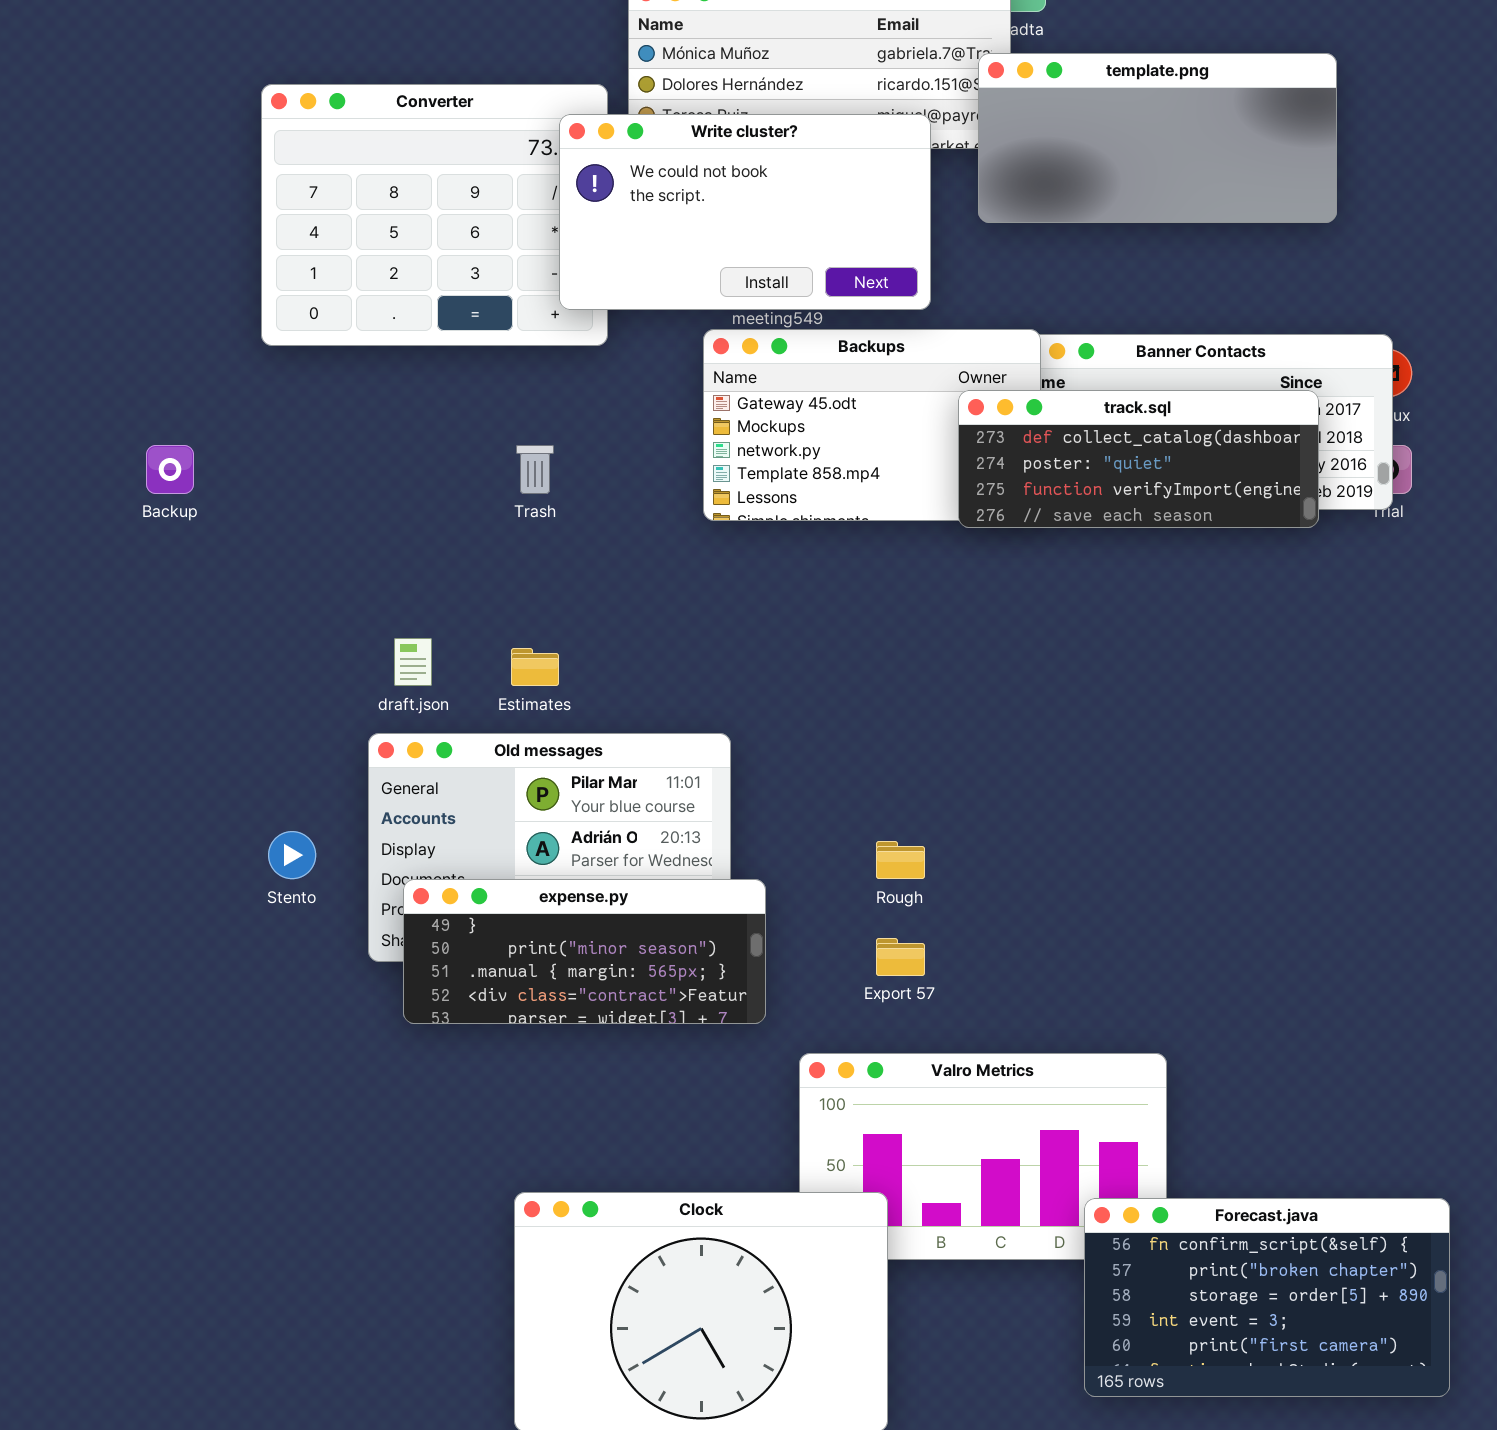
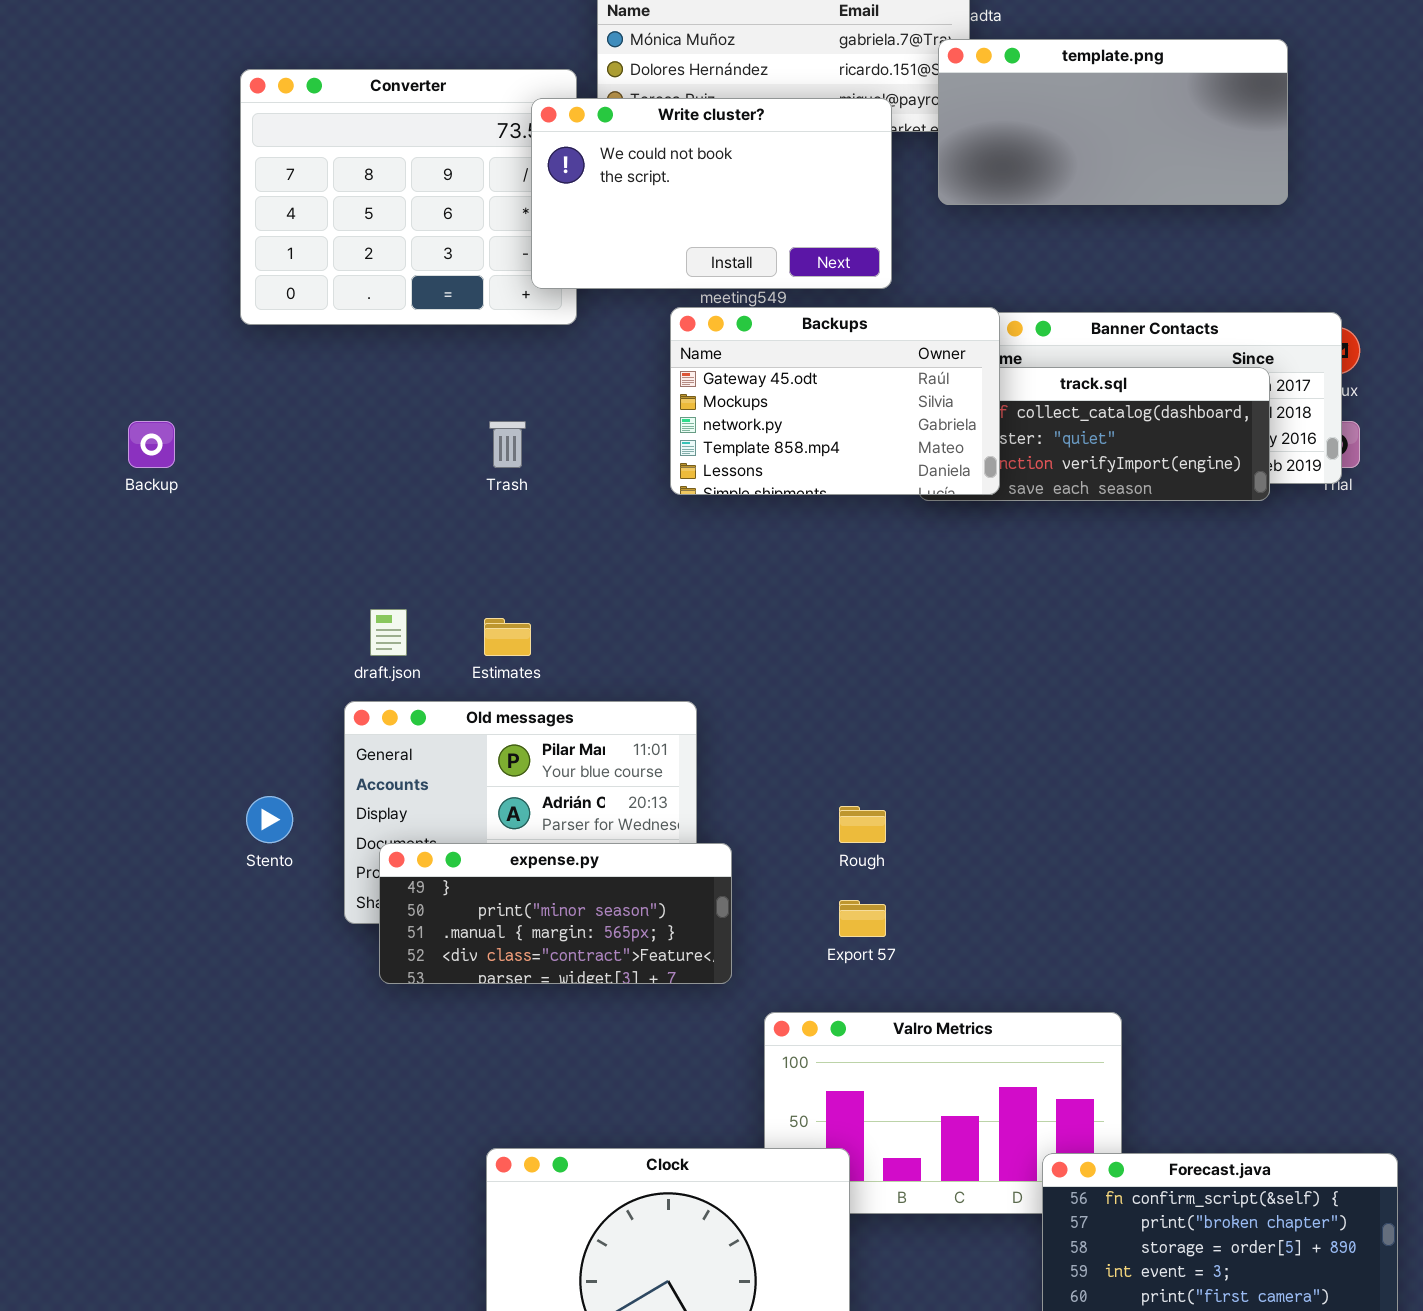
Backups: [703,329,1041,521] -> [670,307,1000,495], raised

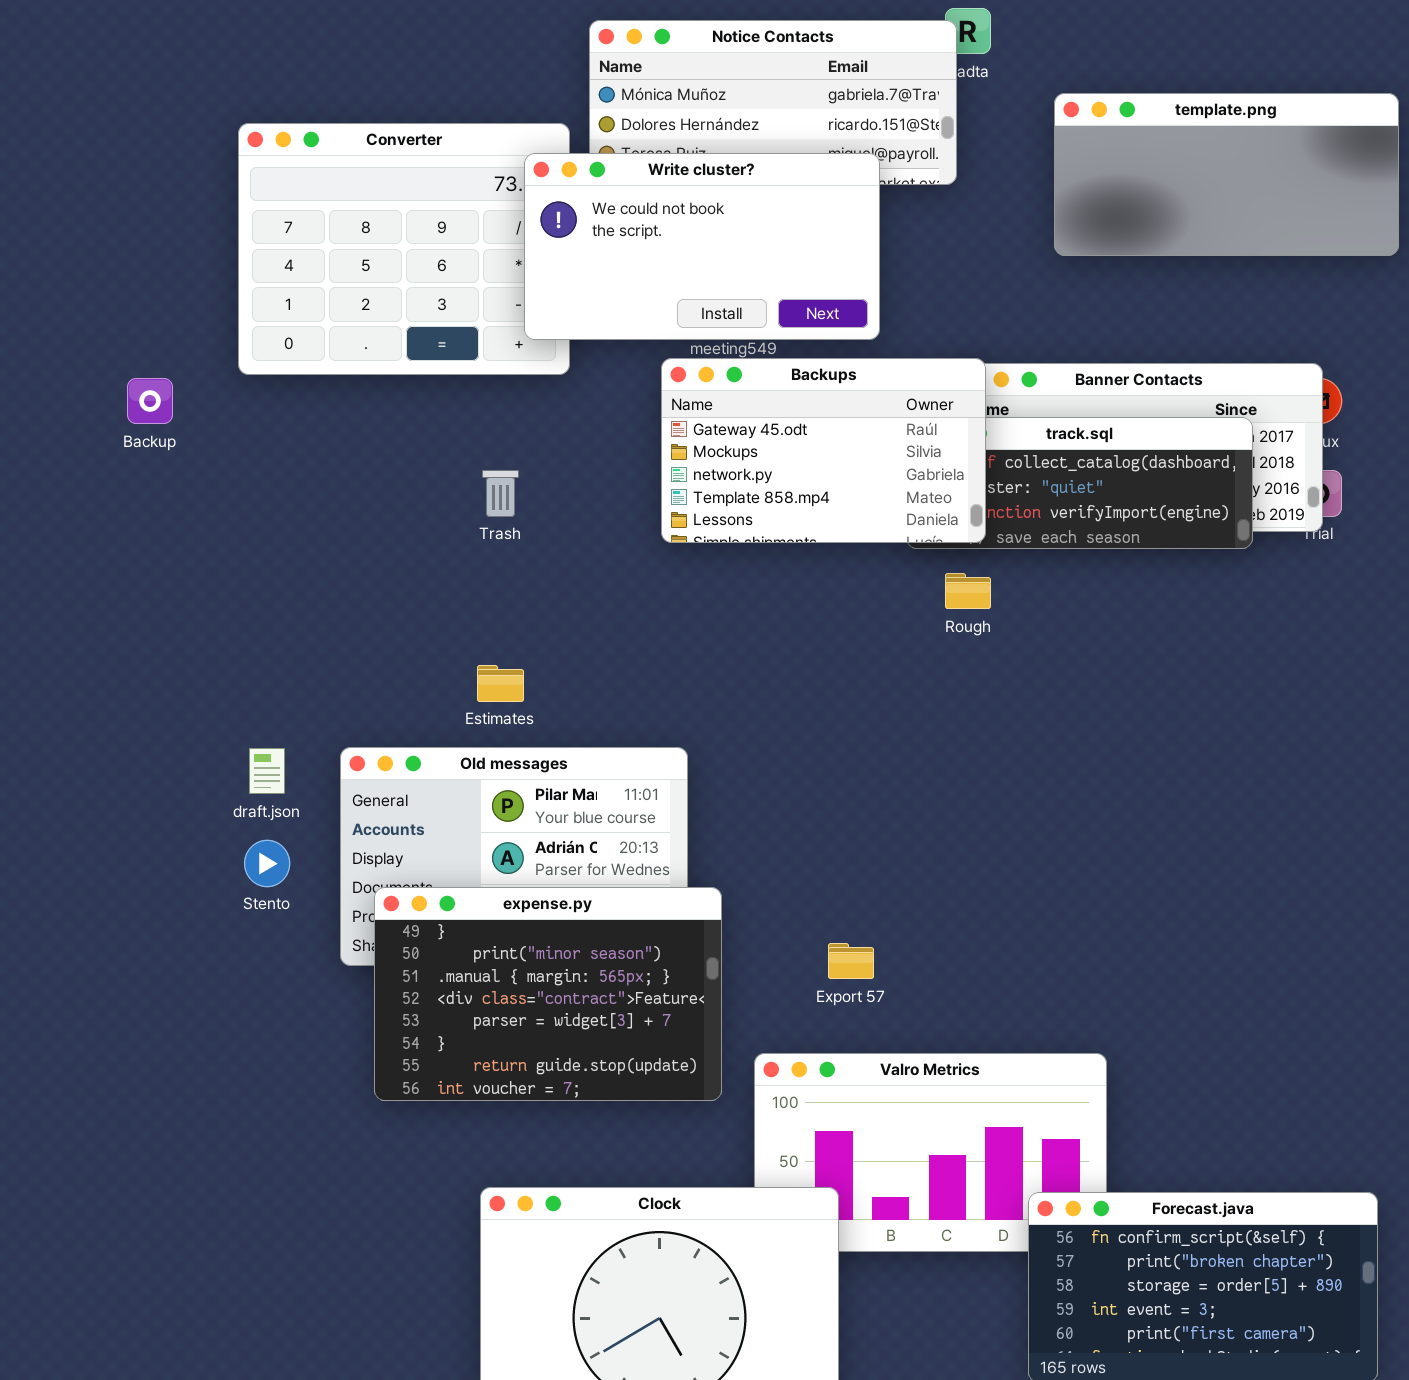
template.png: [938,39,1288,205] -> [1054,93,1399,256], moved
Backup: [128,421,175,468] -> [127,378,173,424], moved
draft.json: [370,609,407,656] -> [249,748,285,794], moved
Rough: [839,806,886,843] -> [945,573,991,609], moved
expense.py: [379,843,732,984] -> [374,887,722,1101], resized

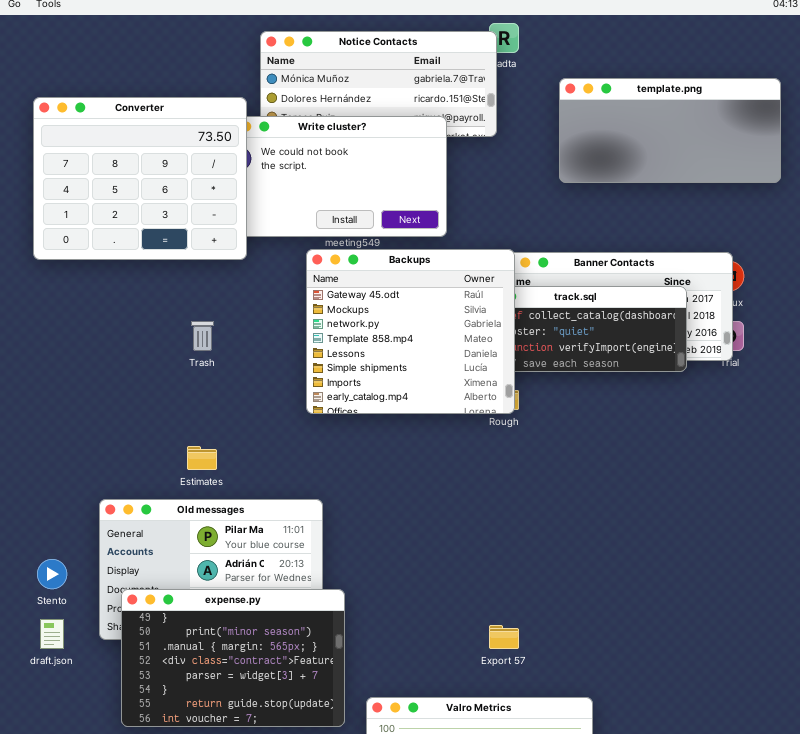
Converter: [238,123,570,375] -> [33,97,247,260], raised
Backups: [661,358,986,543] -> [306,249,515,414], resized
draft.json: [249,748,285,794] -> [40,619,64,649], moved
Export 57: [828,943,874,979] -> [489,625,519,649], moved

